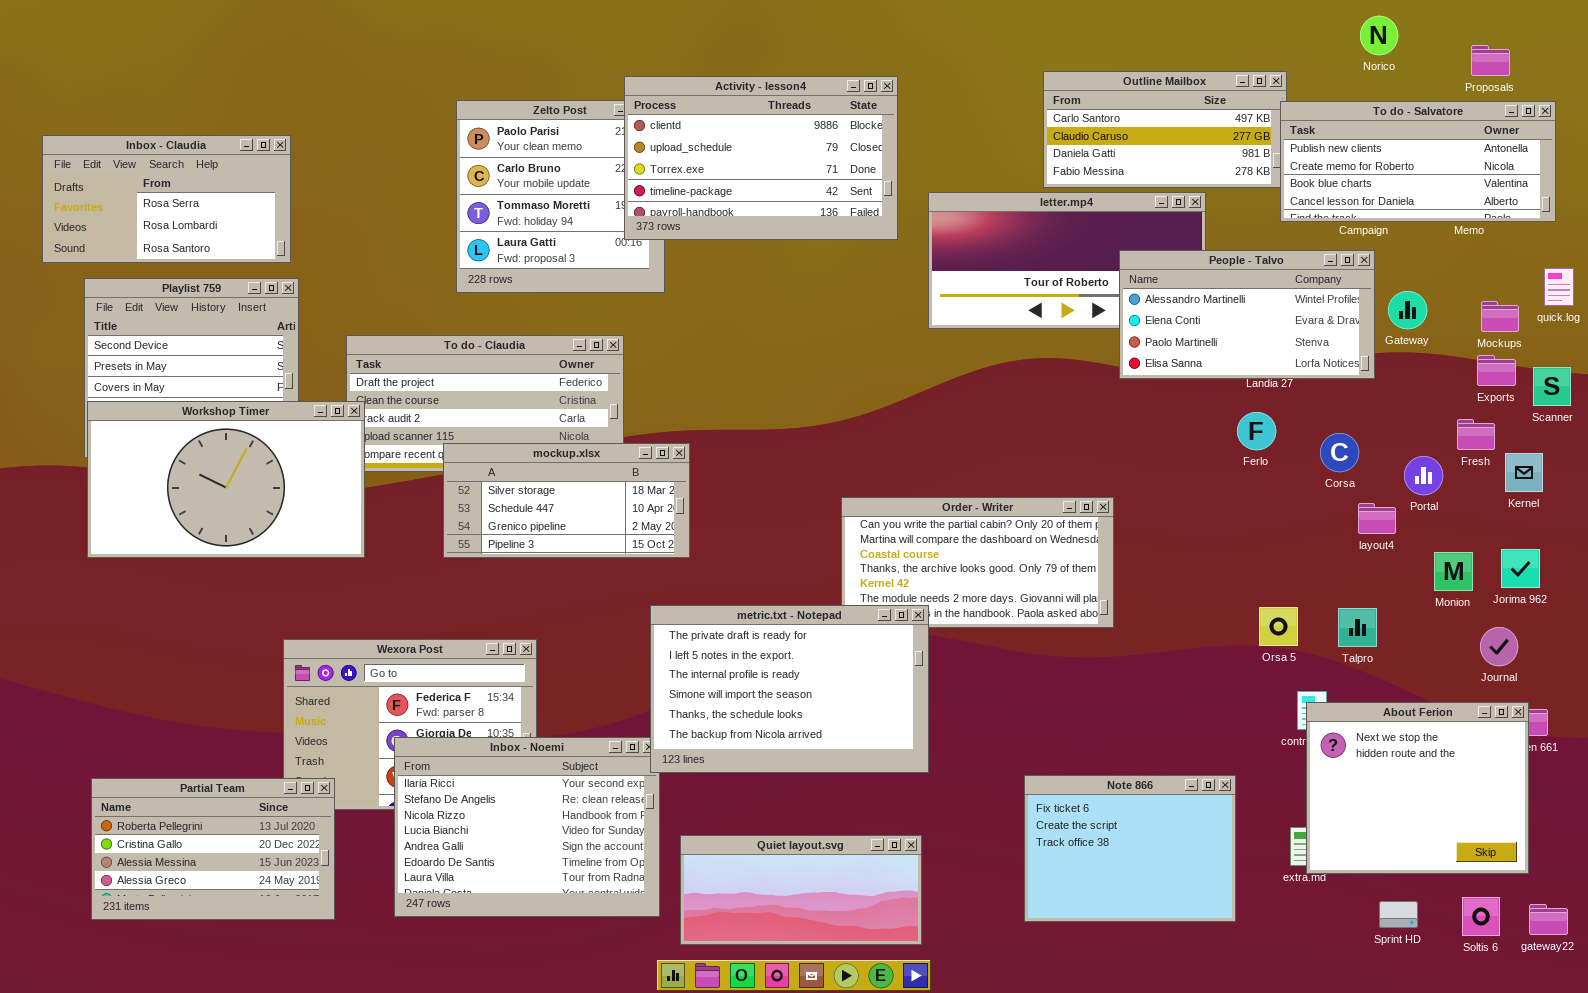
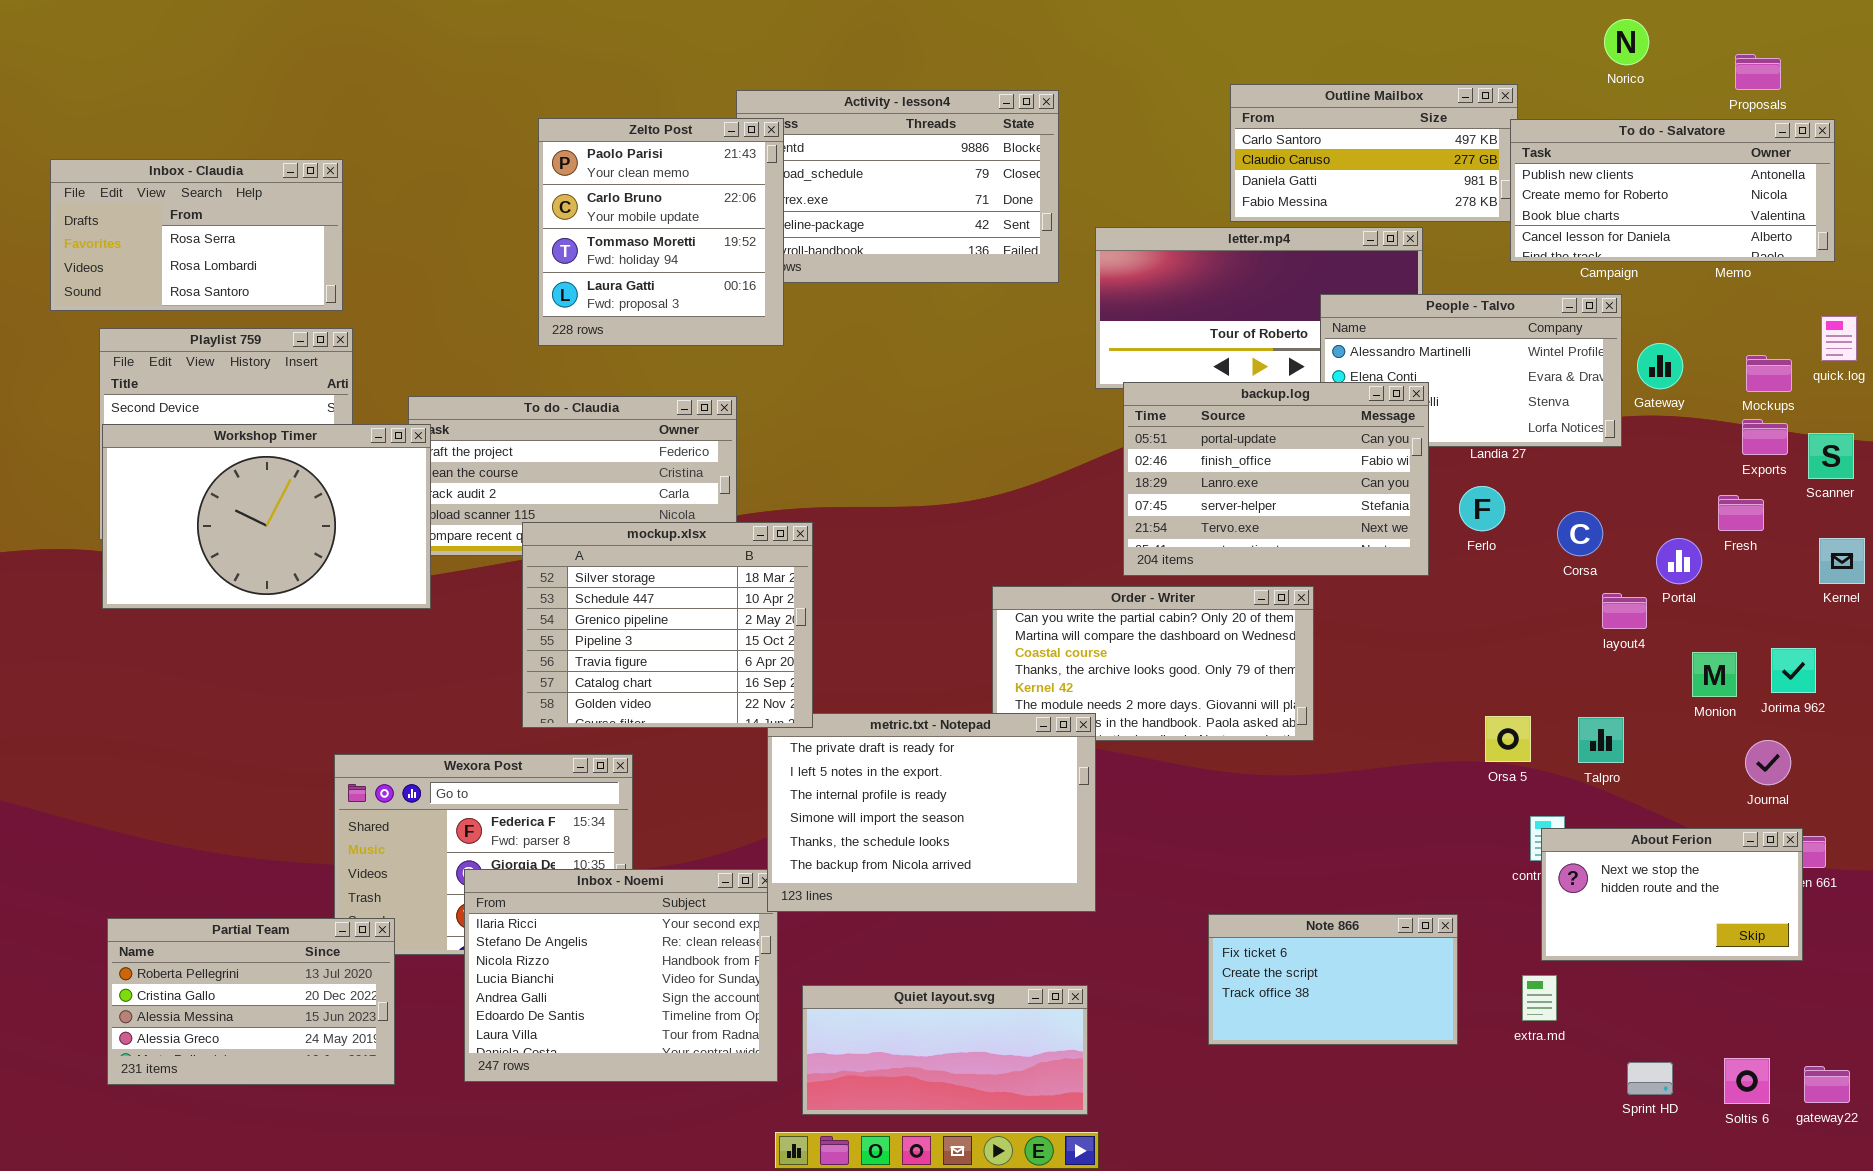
Zelto Post: [456,100,665,293] -> [538,118,784,346], raised
backup.log: none -> [1123,382,1429,576], opened
Workshop Timer: [87,401,365,558] -> [102,424,431,609], moved
mockup.xlsx: [443,443,690,558] -> [522,522,813,728], resized
Kernel: [1505,453,1543,492] -> [1819,538,1865,584], moved
About Ferion: [1306,702,1529,874] -> [1541,828,1803,961], resized
Note 866: [1024,775,1236,922] -> [1208,914,1458,1045], resized

